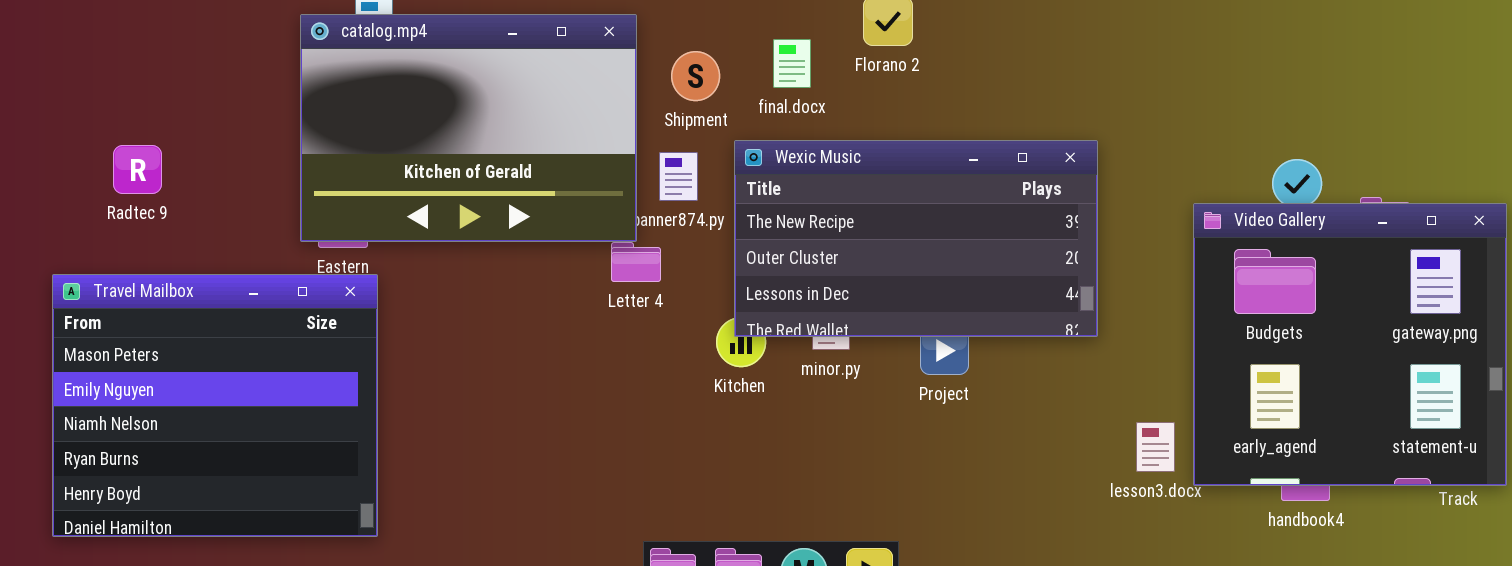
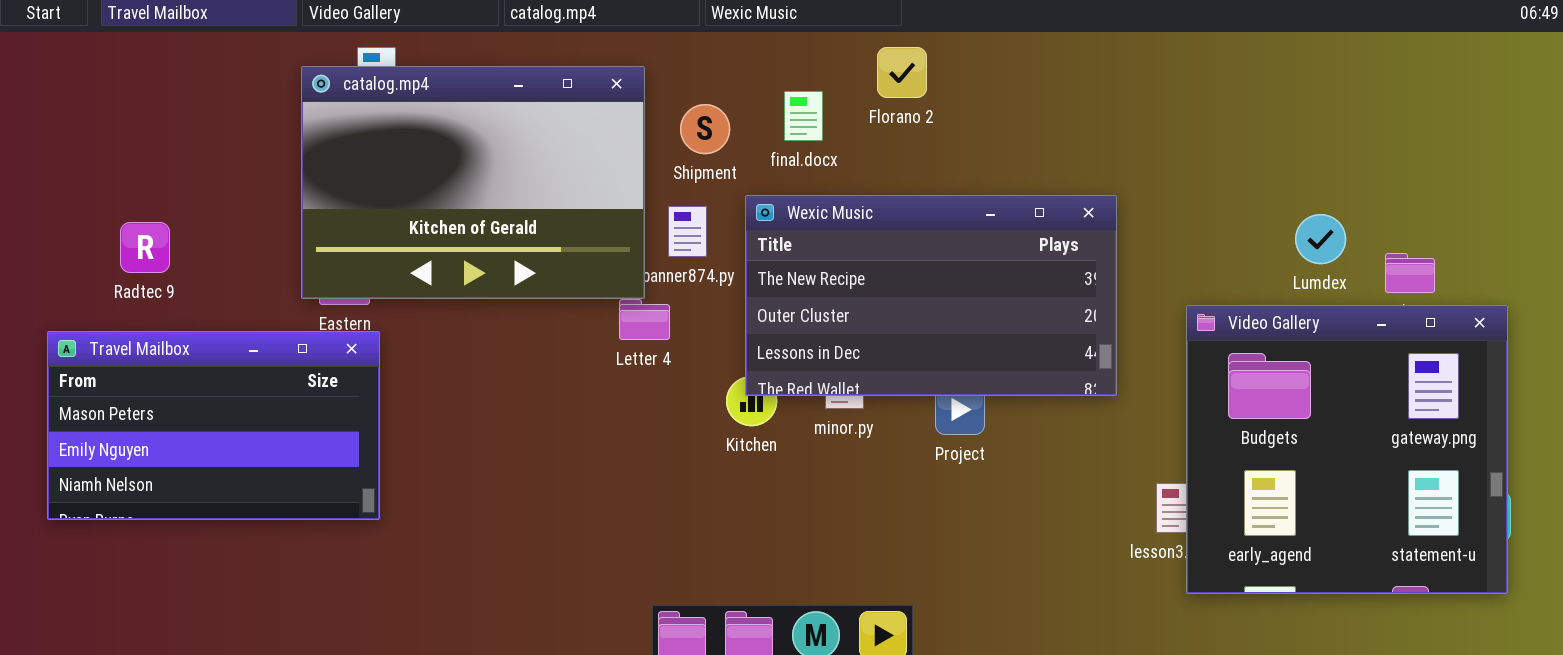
Radtec 9: [113,145,162,194] -> [120,222,170,273], moved
Video Gallery: [1193,203,1507,486] -> [1186,305,1508,594], moved
Travel Mailbox: [52,274,378,537] -> [47,331,380,520], resized

